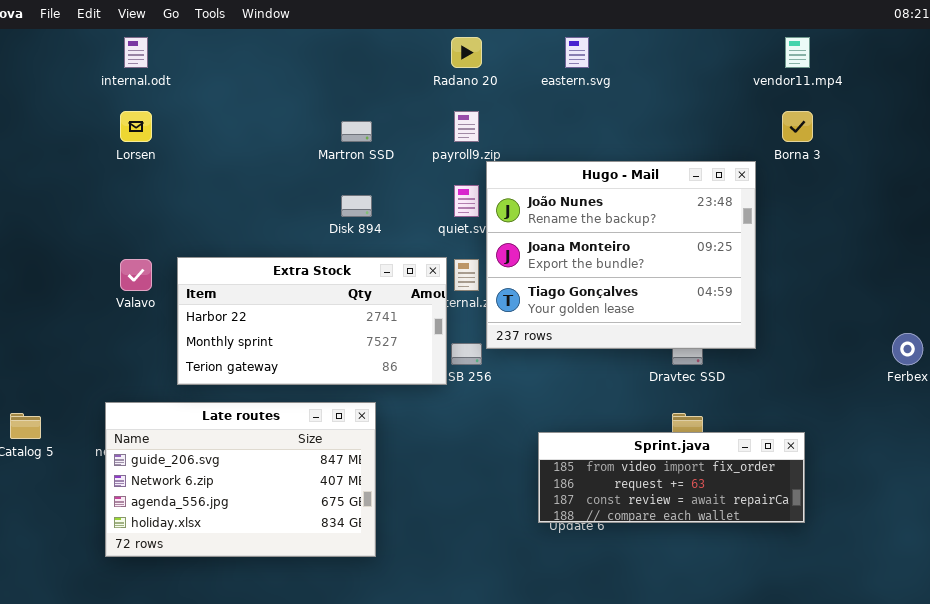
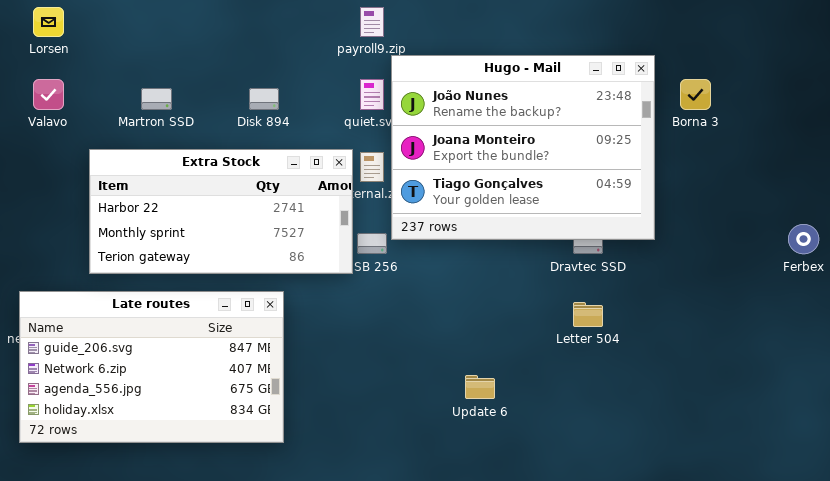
Borna 3: [782,111,813,142] -> [680,79,711,110], moved
Martron SSD: [341,121,372,142] -> [141,88,172,110], moved
Valavo: [120,259,152,291] -> [33,79,64,110], moved
Sprint.java: [538,432,805,523] -> none, closed

